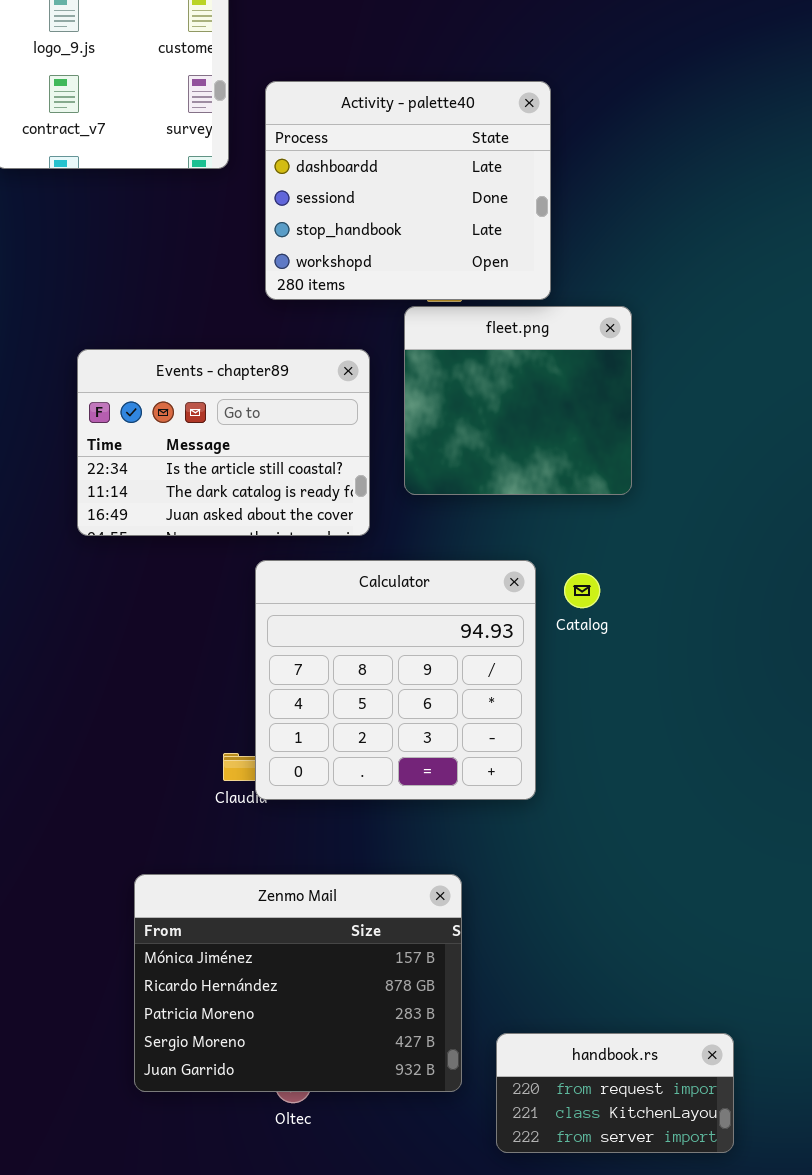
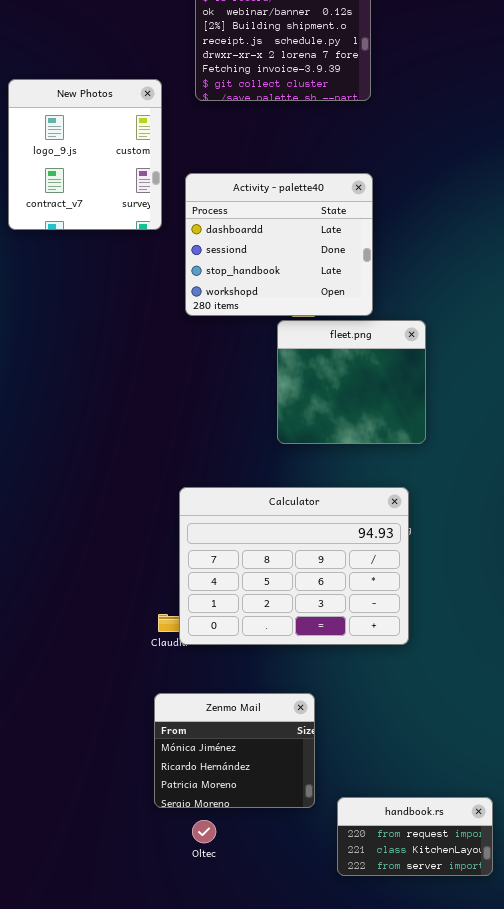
Events - chapter89: [77,349,370,536] -> none, closed
Calculator: [255,560,536,800] -> [179,487,409,645], resized
Zenmo Mail: [134,874,462,1092] -> [154,693,315,808], resized

